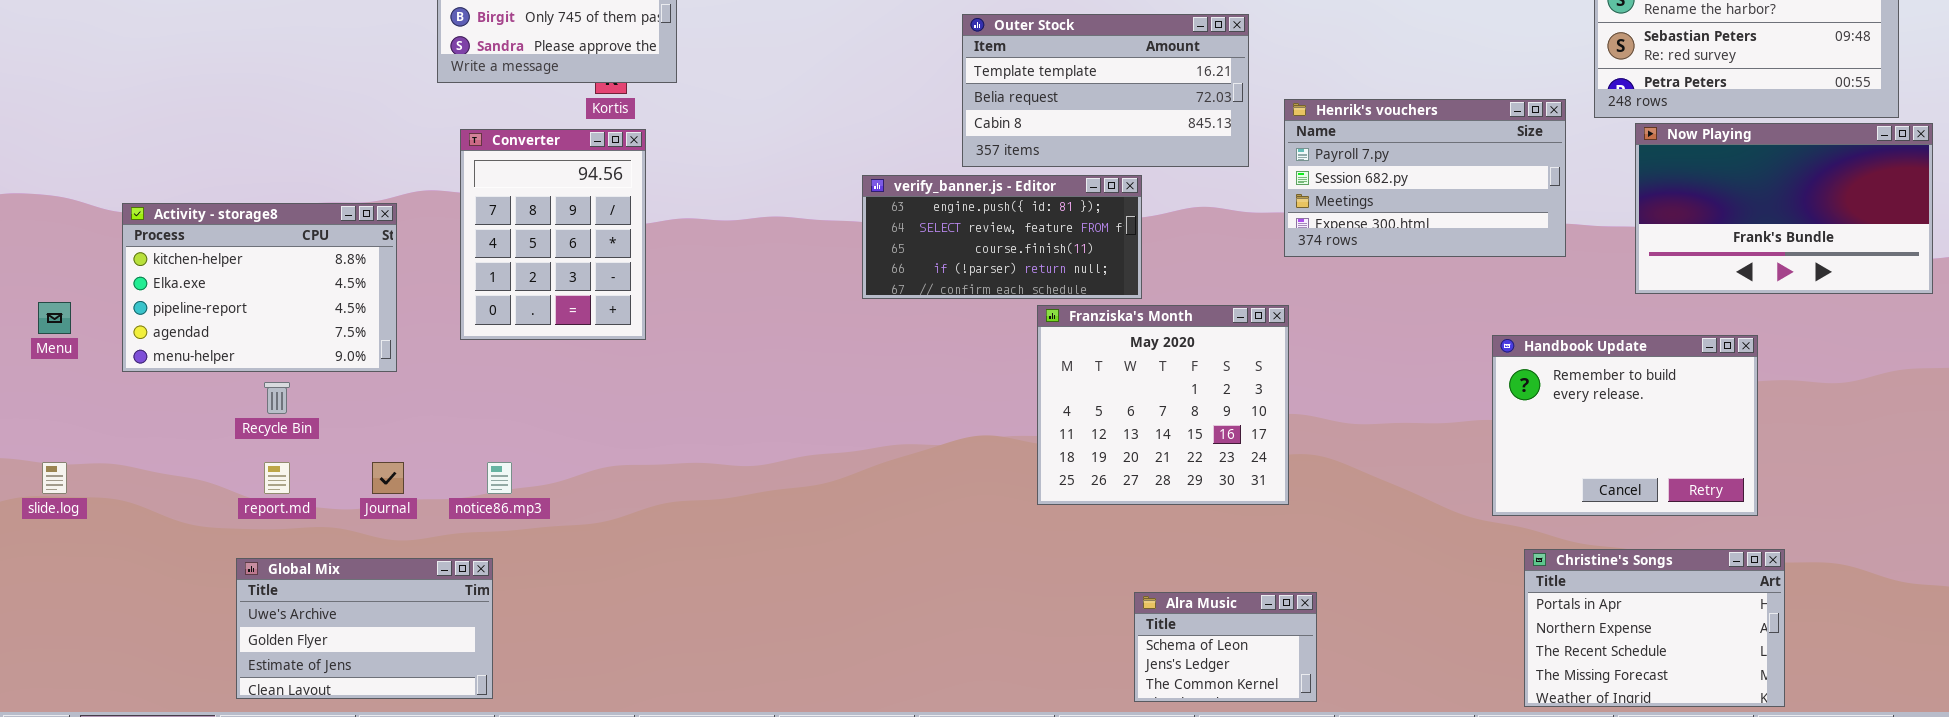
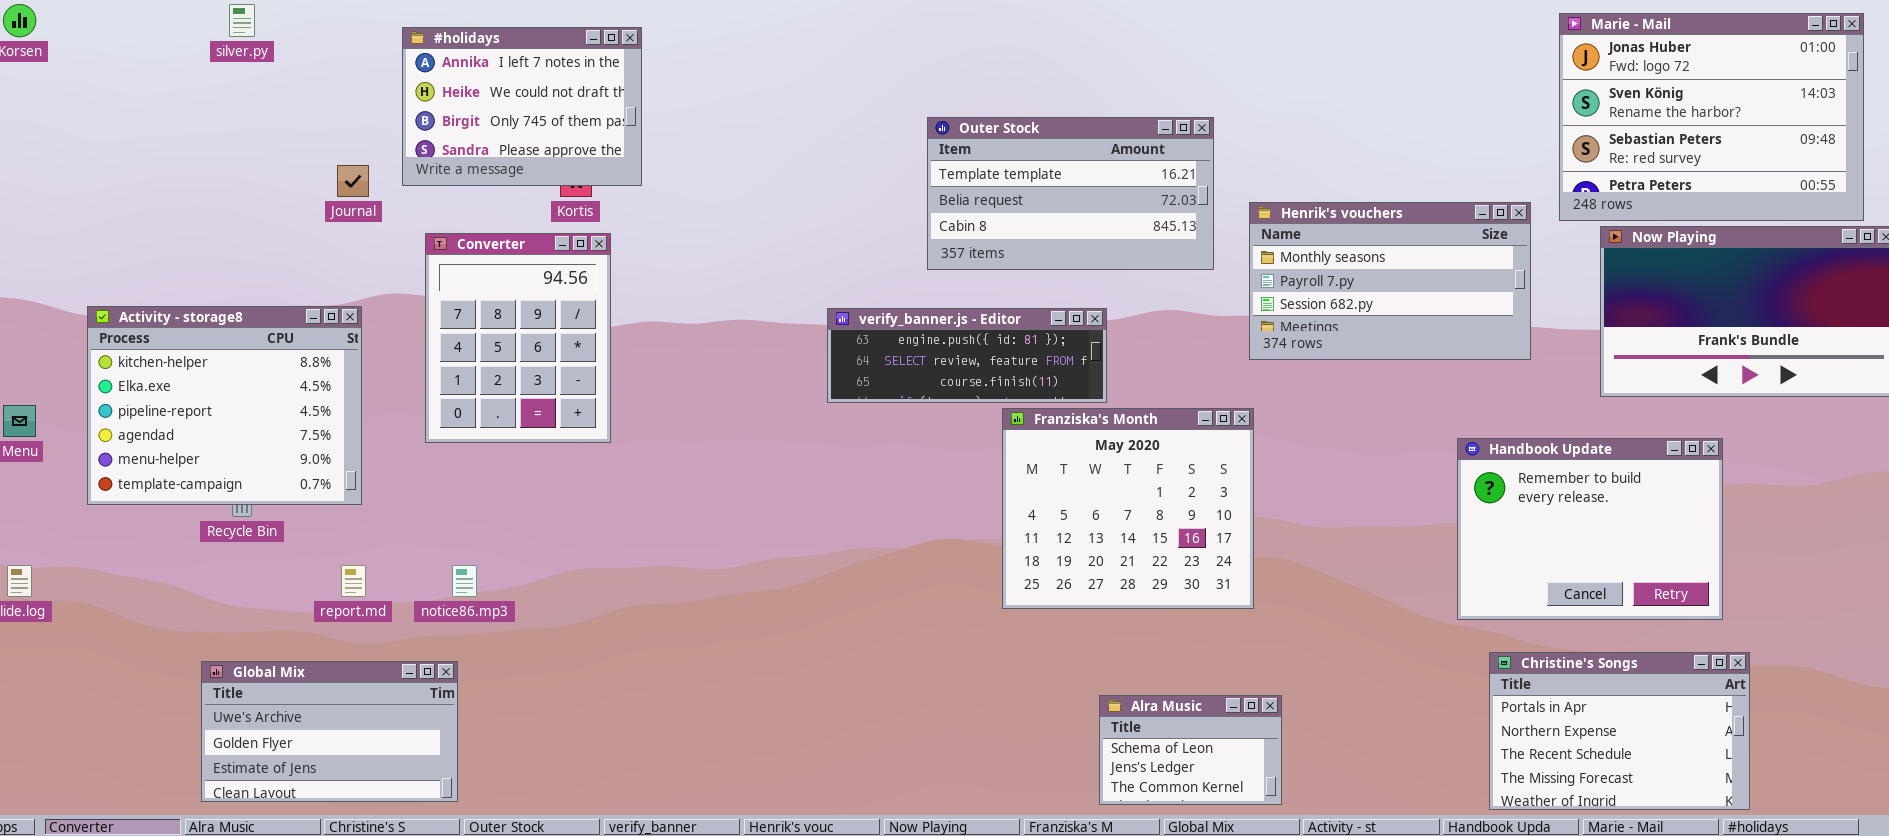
Henrik's vouchers: [1284,99,1566,257] -> [1249,202,1531,360], scrolled up 1 row
verify_banner.js - Editor: [862,175,1142,299] -> [827,308,1107,403], resized
Activity - storage8: [122,203,397,372] -> [87,306,362,505], resized
report.md: [264,462,290,494] -> [341,565,366,597], moved
Journal: [372,462,404,494] -> [337,165,369,197], moved

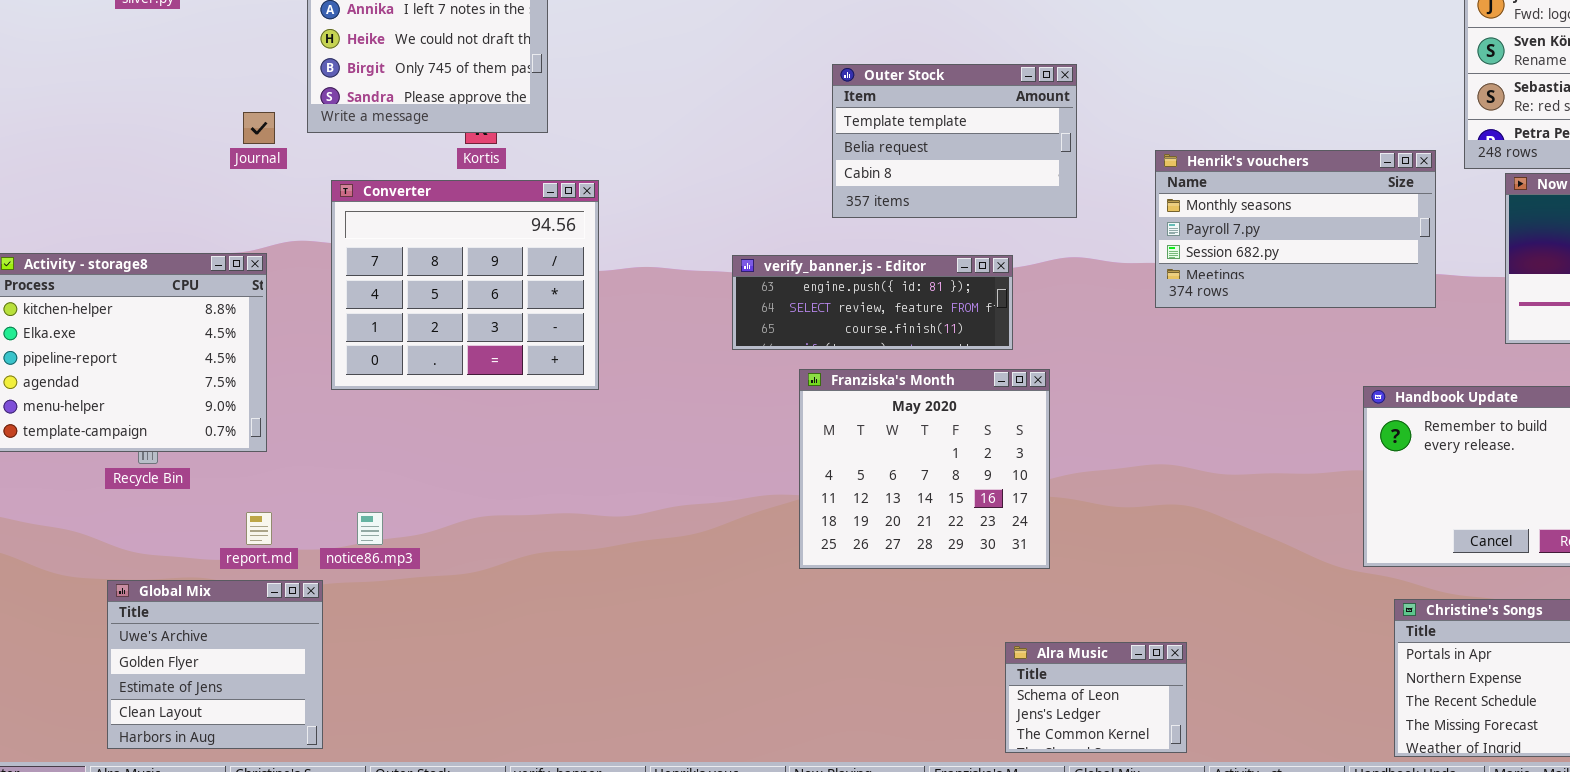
Outer Stock: [927,117,1214,270] -> [832,64,1077,218], resized
Converter: [425,233,611,443] -> [331,180,599,390], resized
Franziska's Month: [1002,408,1254,609] -> [799,369,1050,569], moved
Global Mix: [201,661,458,802] -> [107,580,323,749], resized

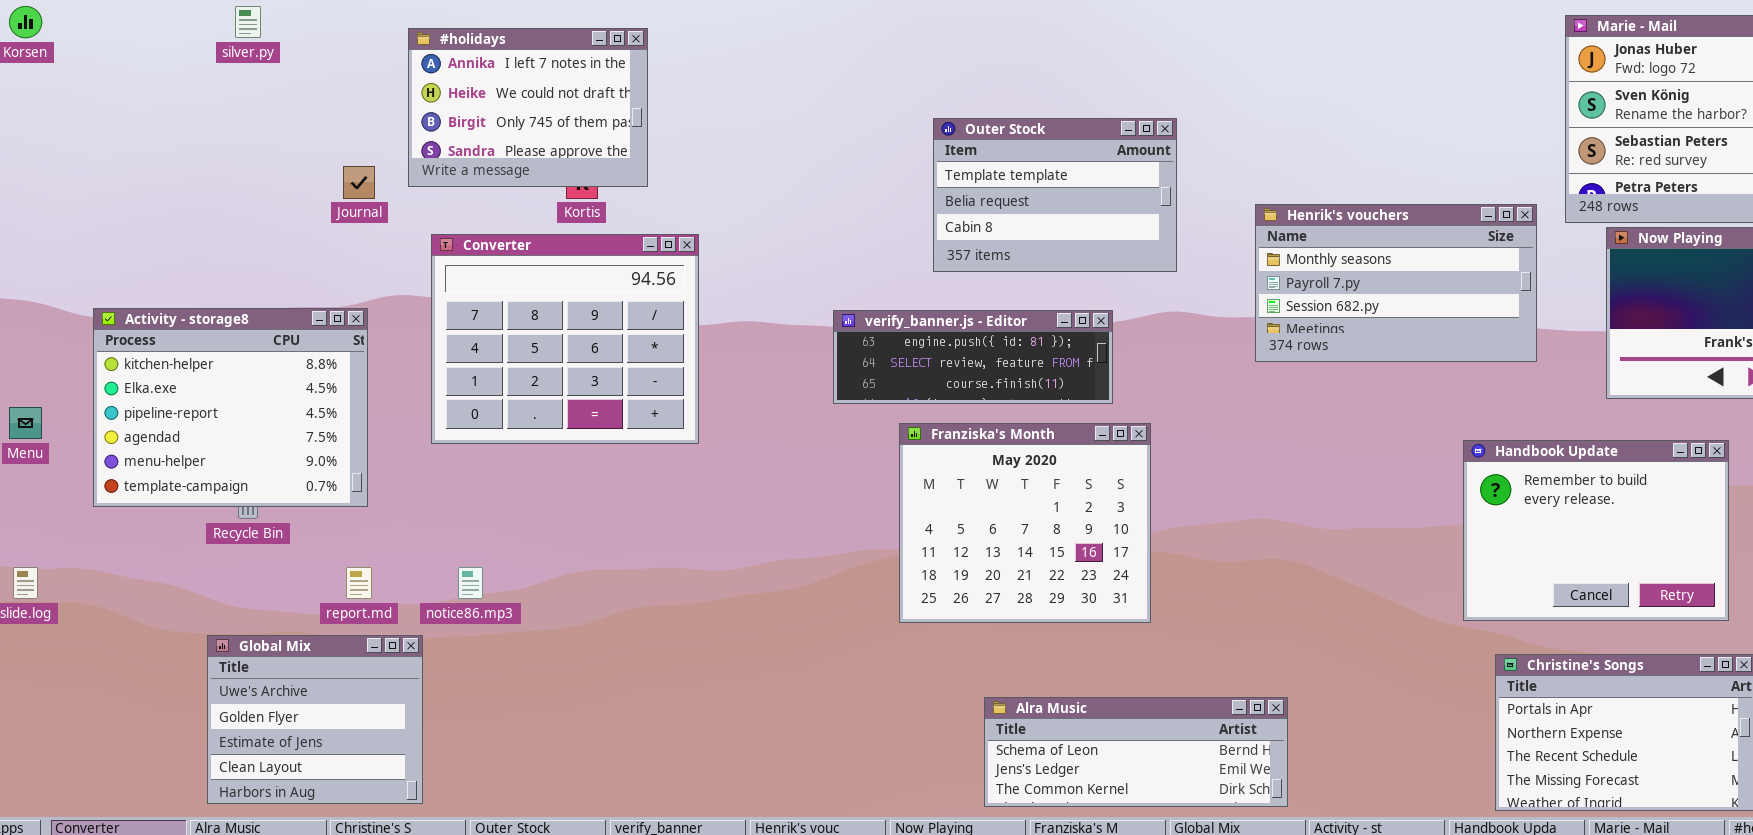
Alra Music: [1005,642,1187,753] -> [984,697,1288,807], resized

